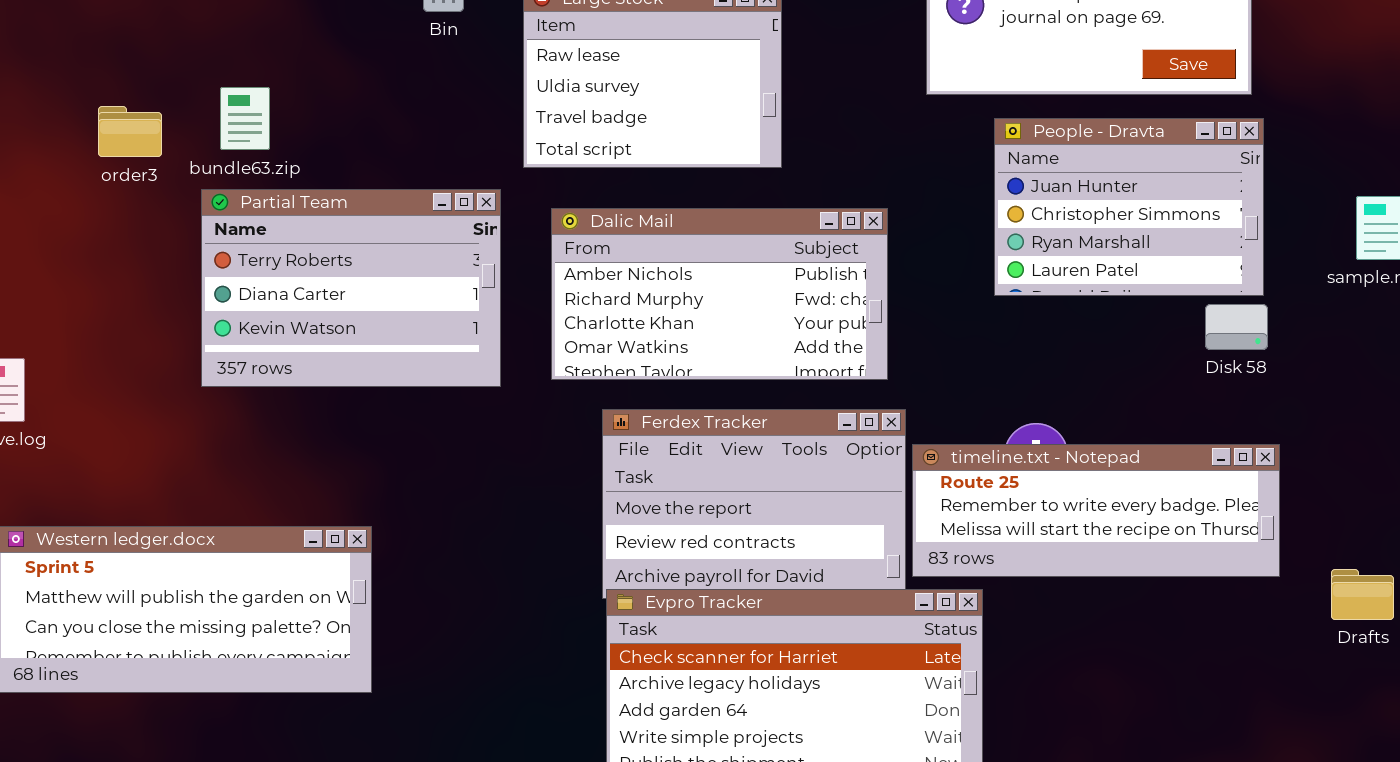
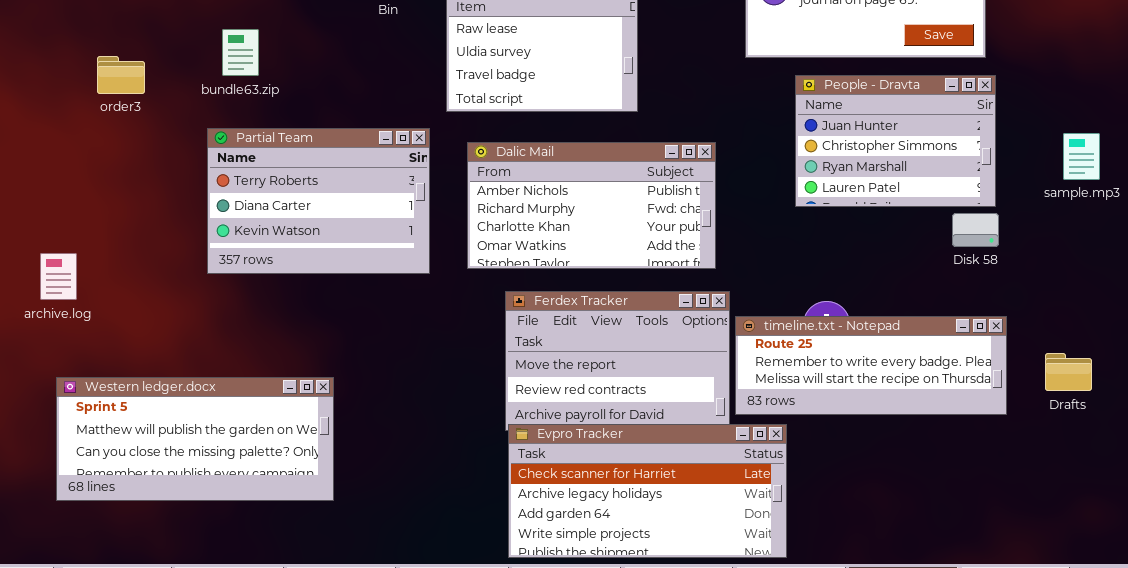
bundle63.zip: [220,87,270,150] -> [222,29,259,76], moved
order3: [98,106,162,157] -> [97,56,145,94], moved
Drafts: [1331,569,1394,620] -> [1045,353,1092,391], moved

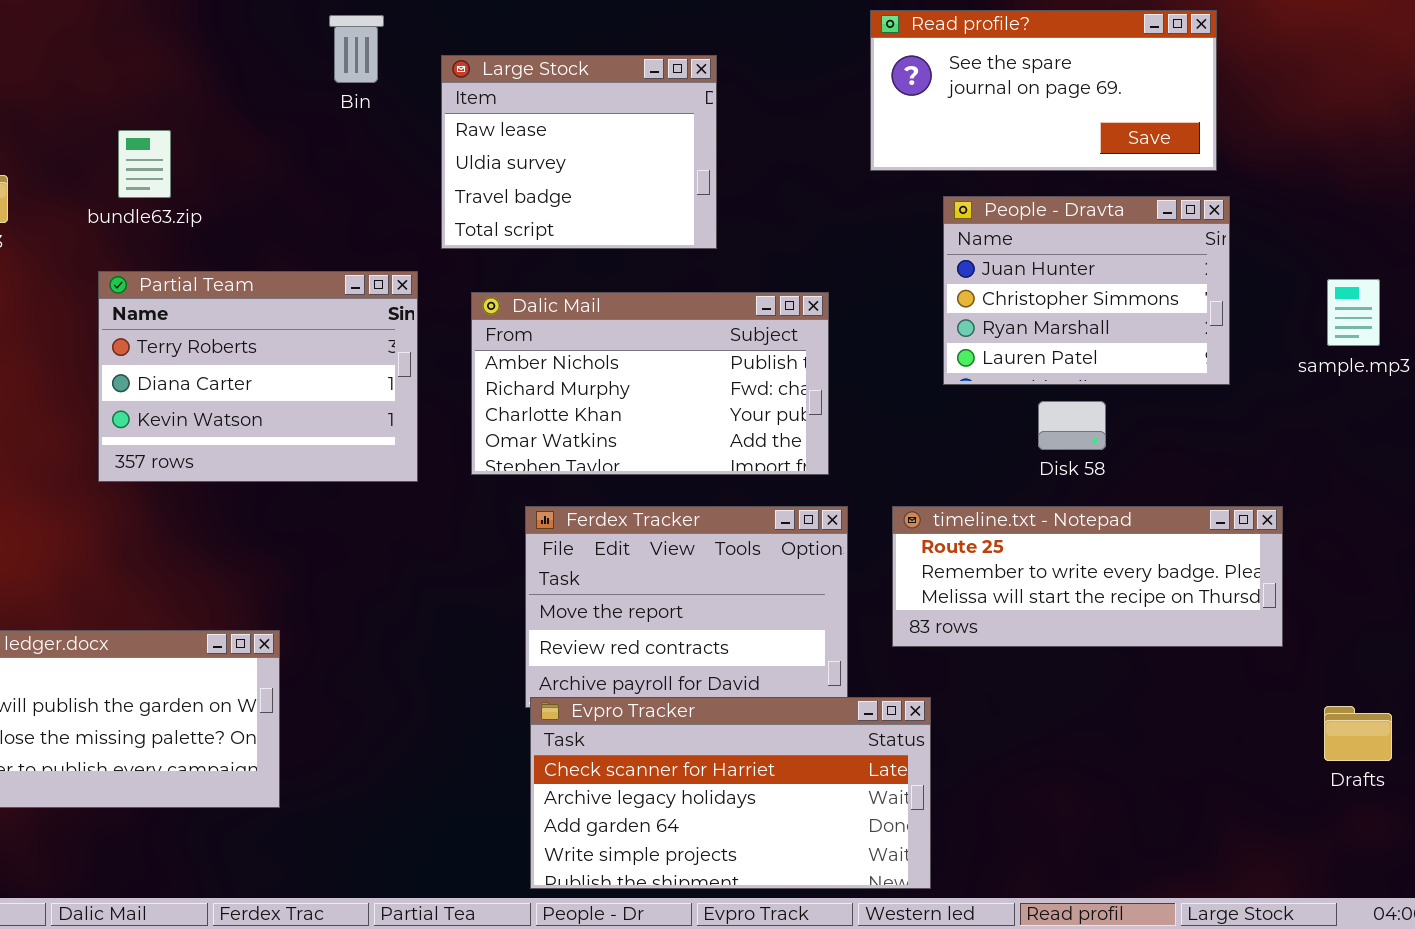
Disk 58: [952,213,999,247] -> [1038,401,1106,450], moved
timeline.txt - Notepad: [735,316,1007,415] -> [892,506,1283,647], moved
Drafts: [1045,353,1092,391] -> [1324,706,1392,761], moved

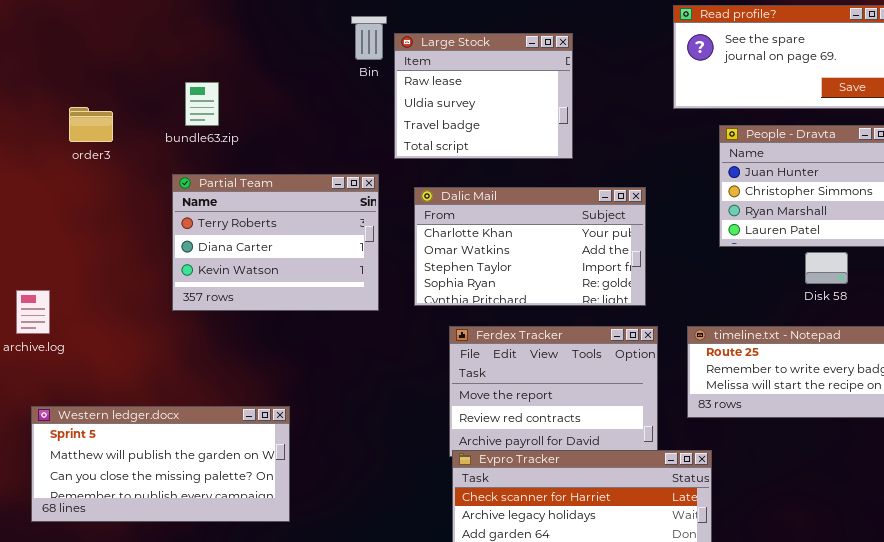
Bin: [329,15,384,83] -> [351,16,387,60], moved
Dalic Mail: [471,292,829,475] -> [414,187,646,306], scrolled down 2 rows
Disk 58: [1038,401,1106,450] -> [805,252,848,284], moved

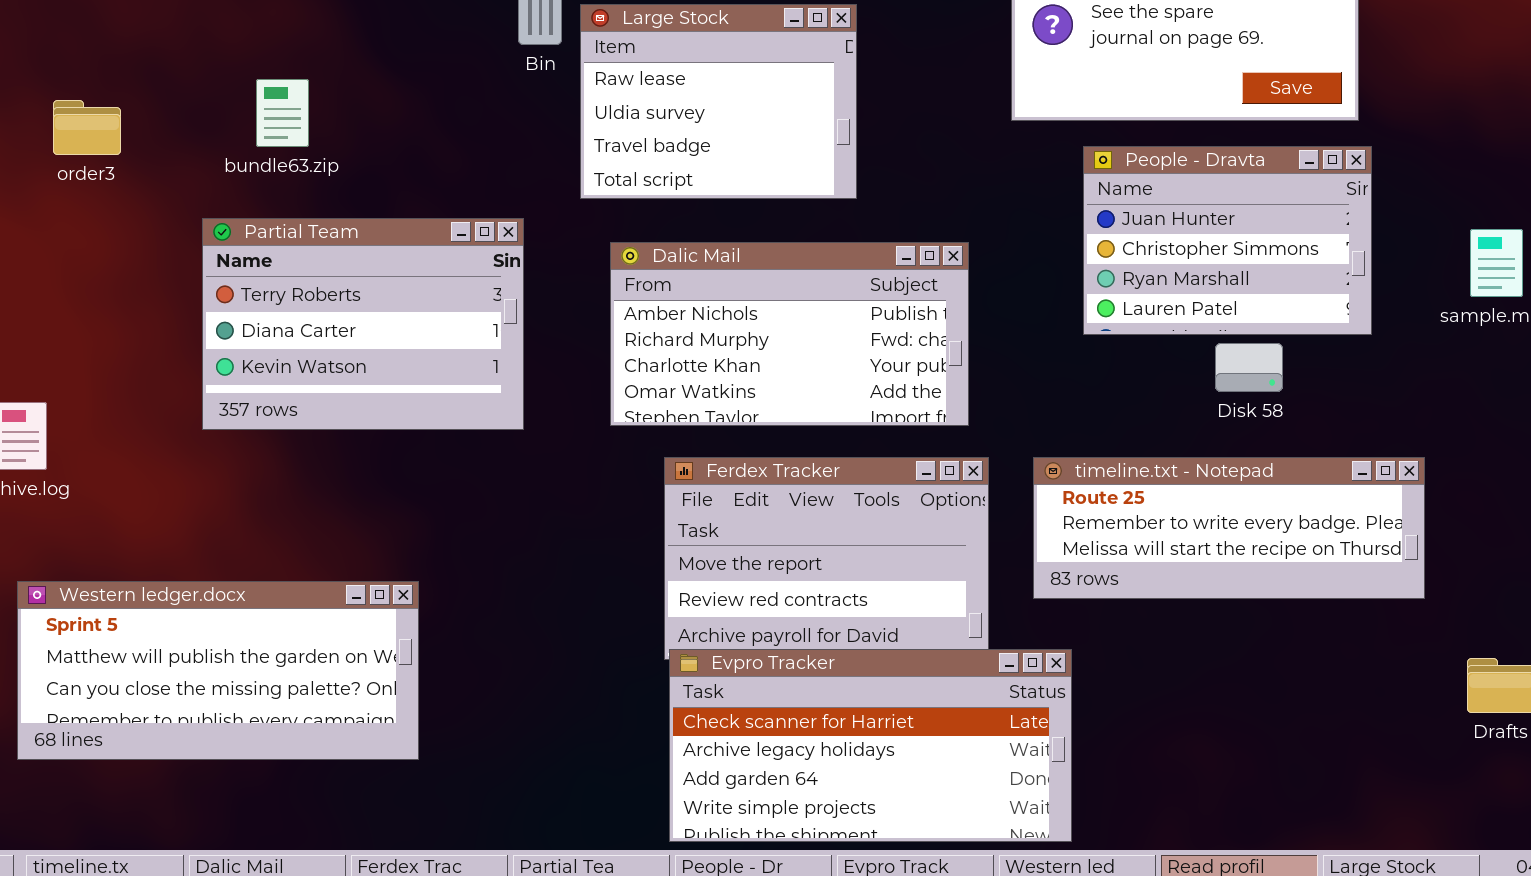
order3: [69,107,113,142] -> [53,100,121,155], moved
Partial Team: [172,174,379,311] -> [202,218,524,430], moved
Dalic Mail: [414,187,646,306] -> [610,242,969,426], scrolled up 2 rows

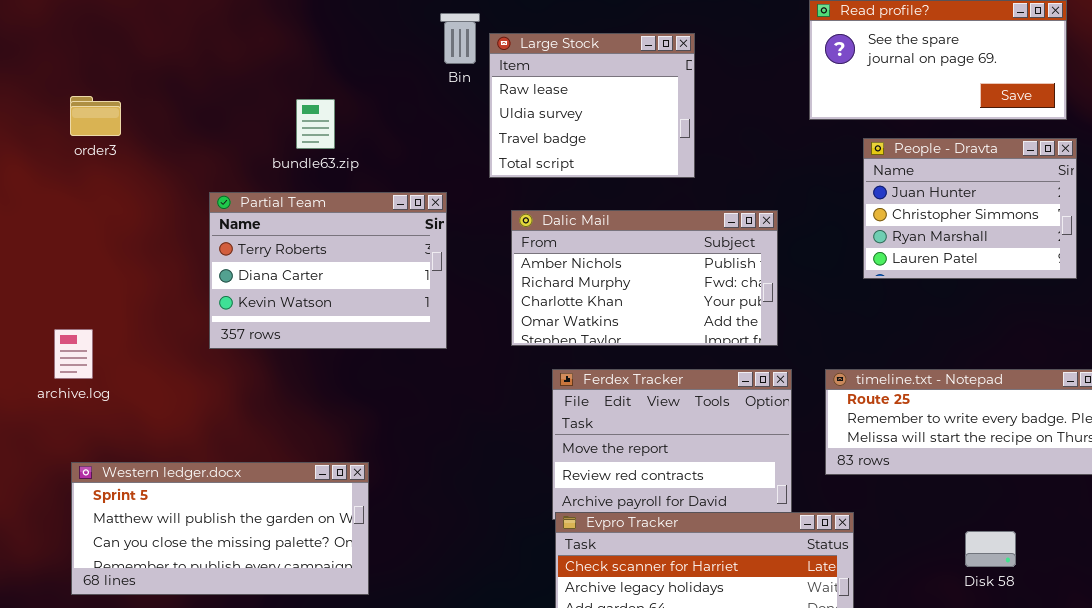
bundle63.zip: [256,79,309,147] -> [296,99,335,149], moved
order3: [53,100,121,155] -> [70,96,121,136], moved
Disk 58: [1215,343,1283,392] -> [965,531,1016,567], moved

